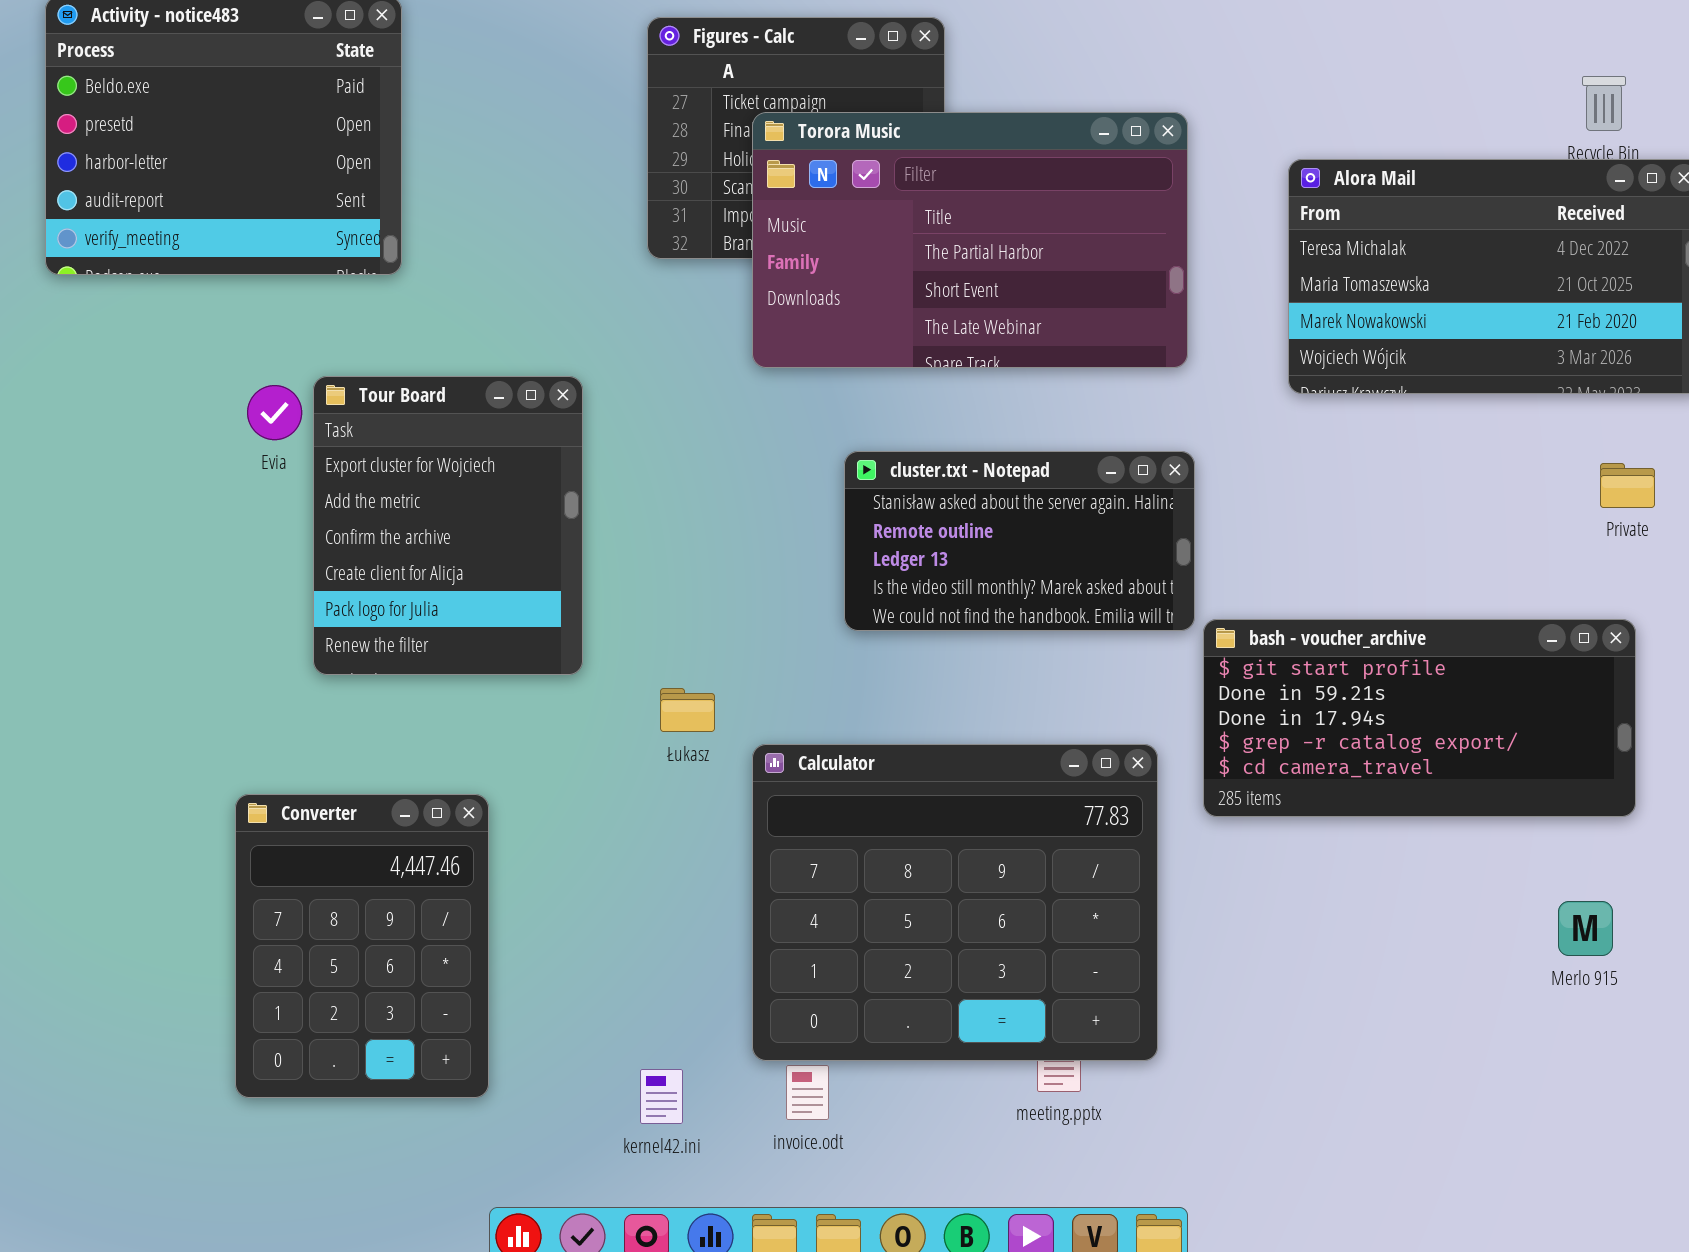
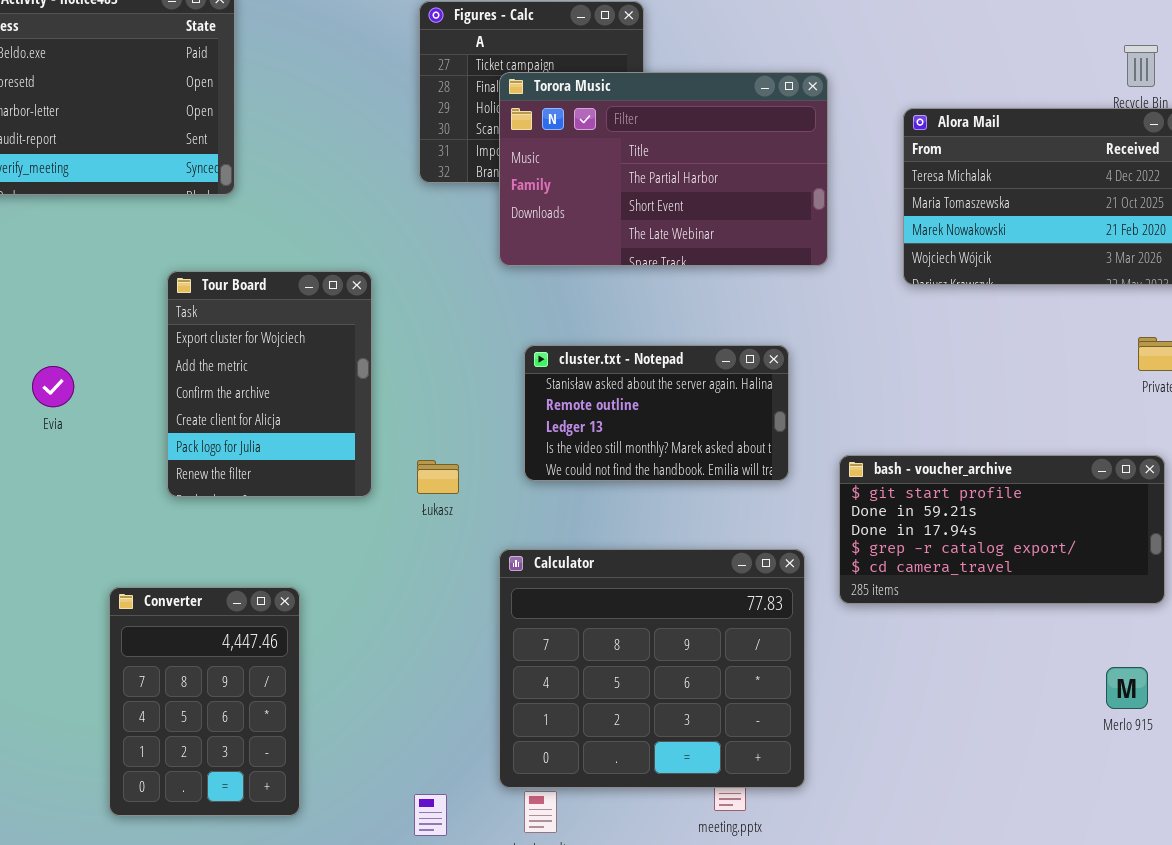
Evia: [247,385,302,440] -> [32,366,74,407], moved
cluster.txt - Notepad: [844,451,1195,631] -> [524,345,789,481], moved
Łukasz: [660,688,715,732] -> [417,460,459,494], moved

